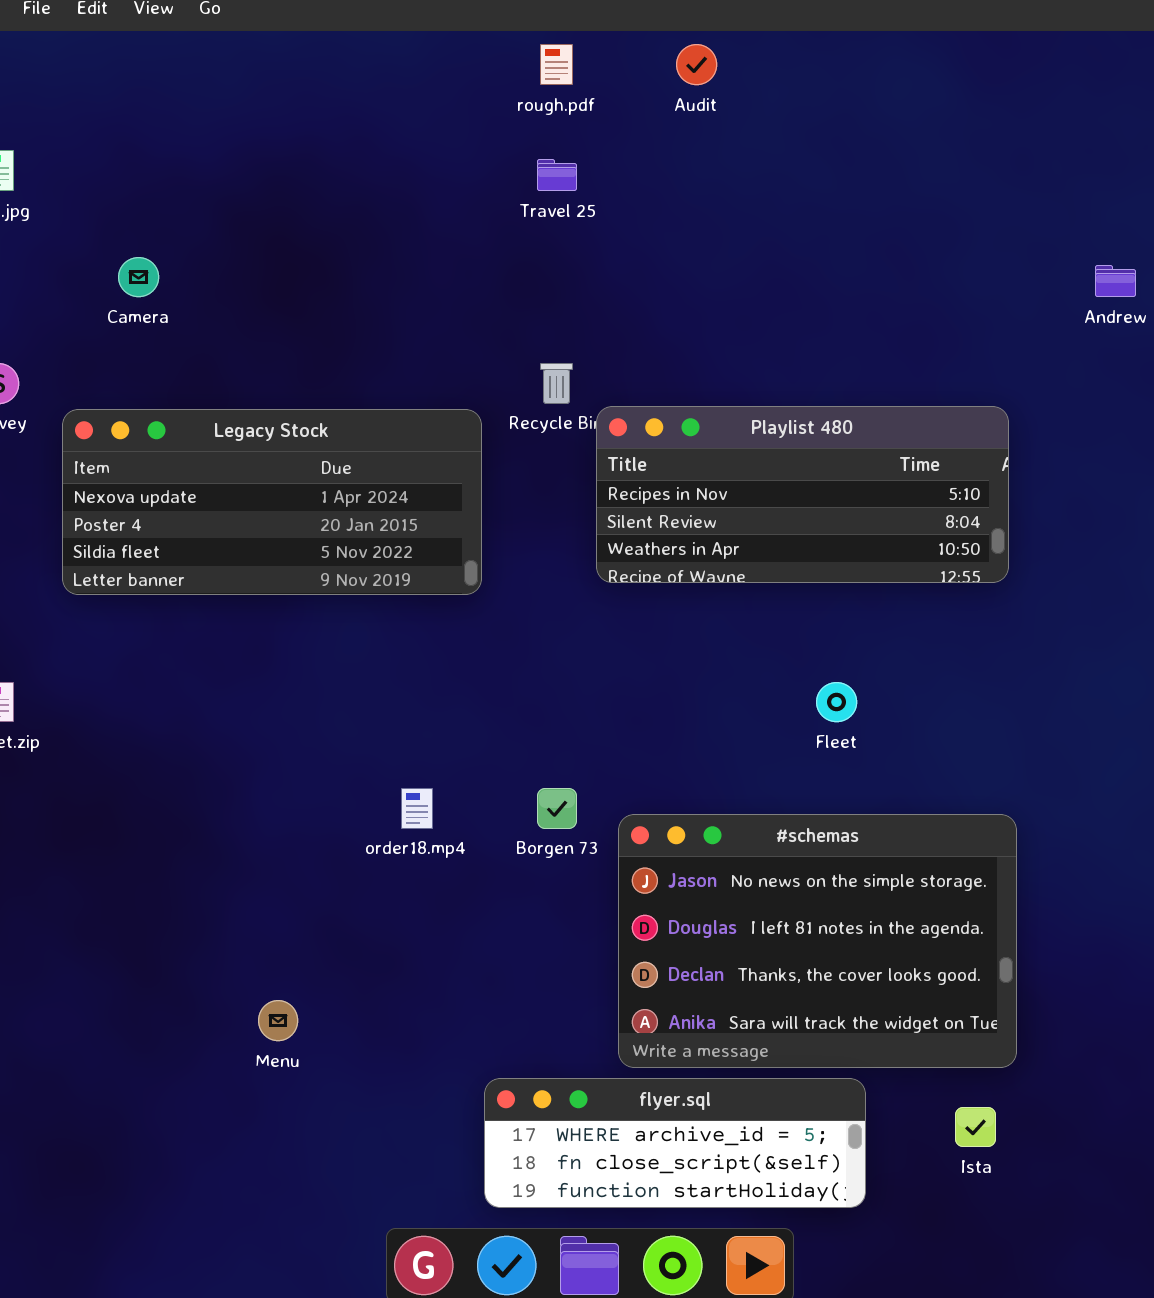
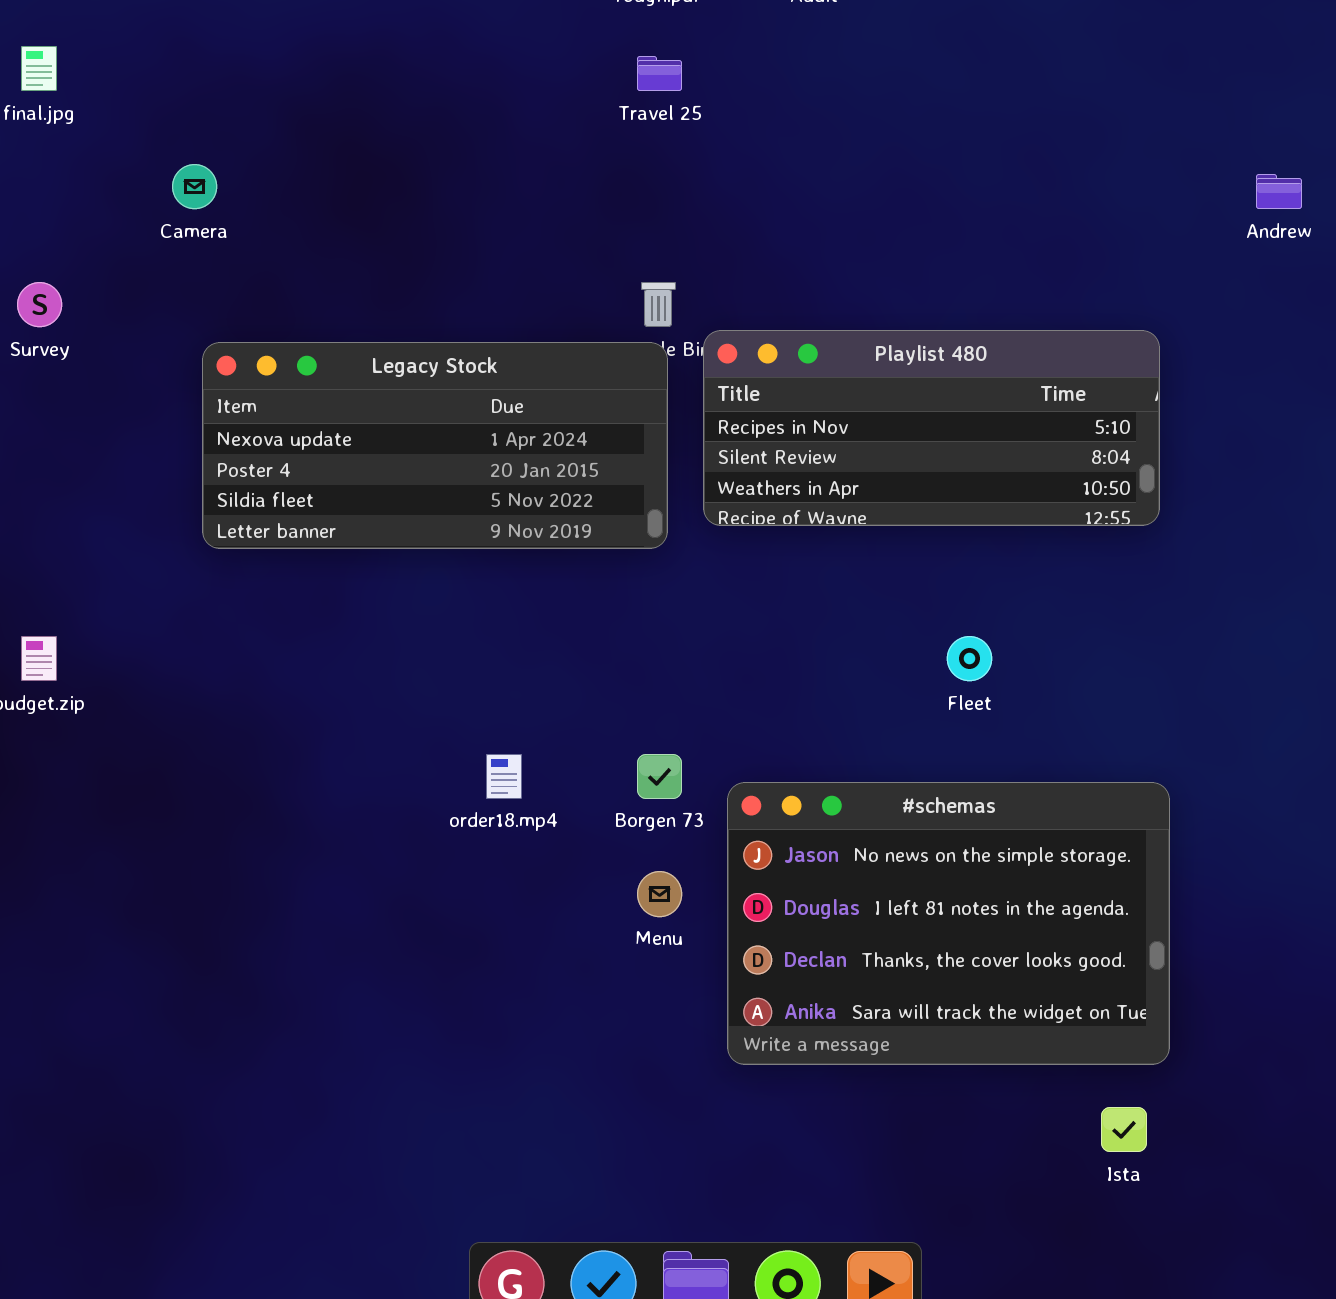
Legacy Stock: [62,409,482,595] -> [202,342,668,549], moved
Menu: [258,1000,298,1041] -> [637,871,682,917], moved
flyer.sql: [484,1078,866,1208] -> none, closed

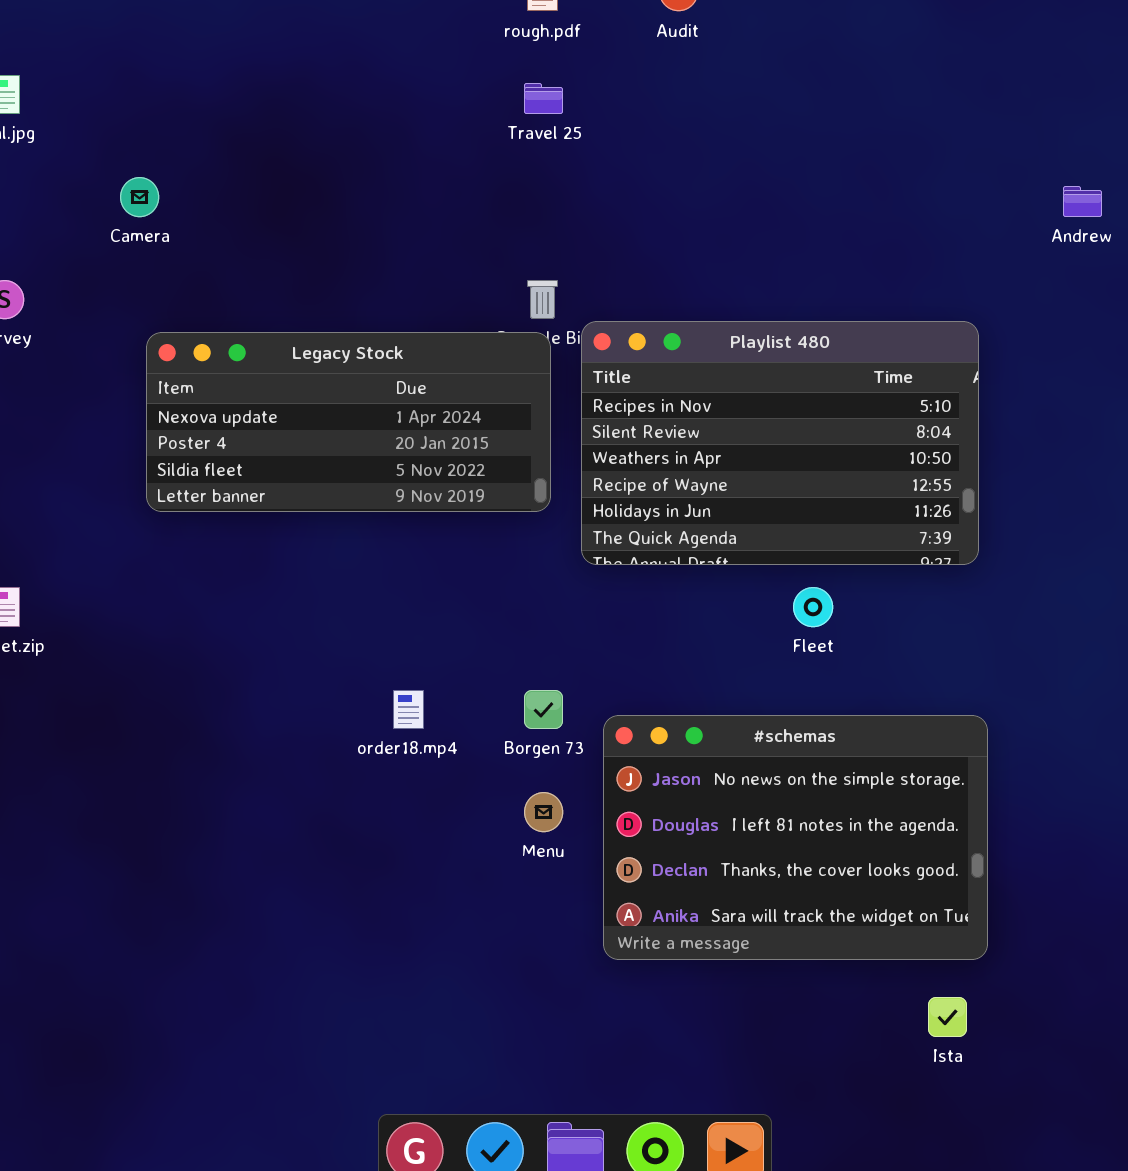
Playlist 480: [703,330,1160,526] -> [581,321,979,565], resized

